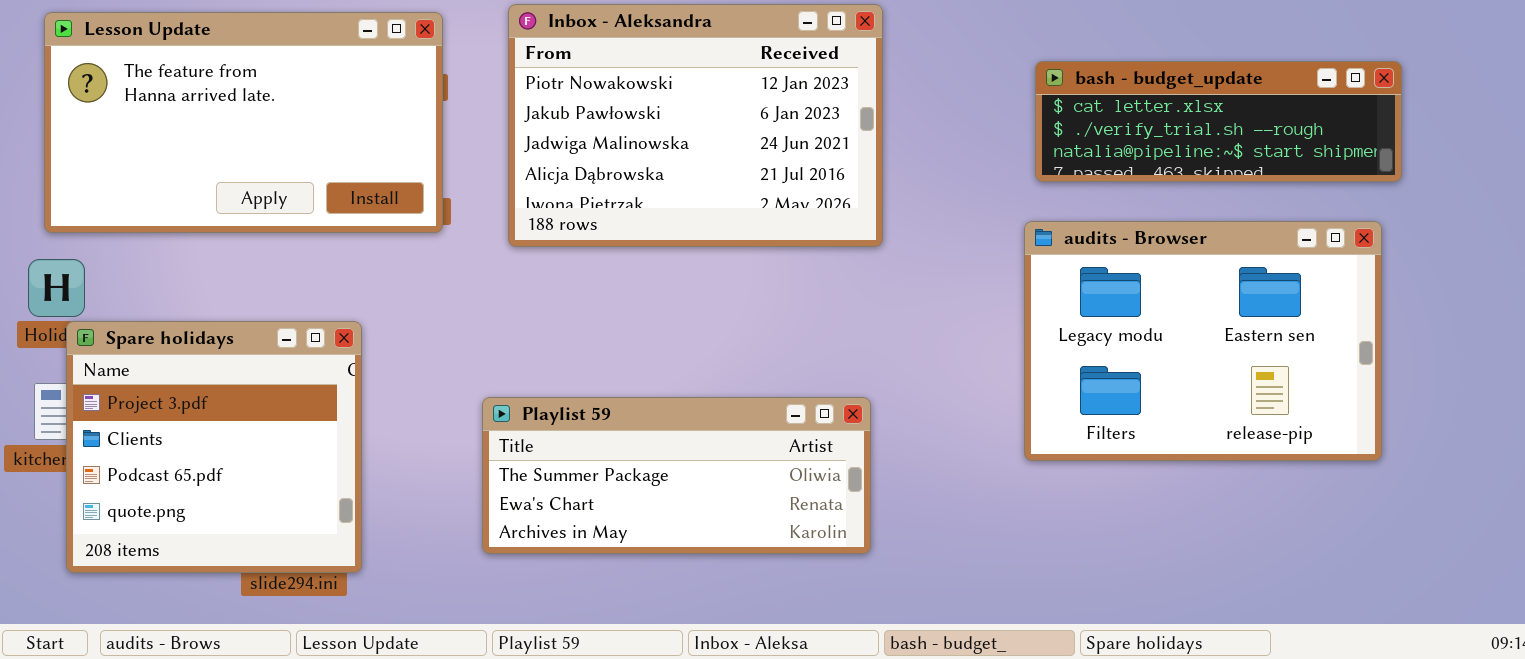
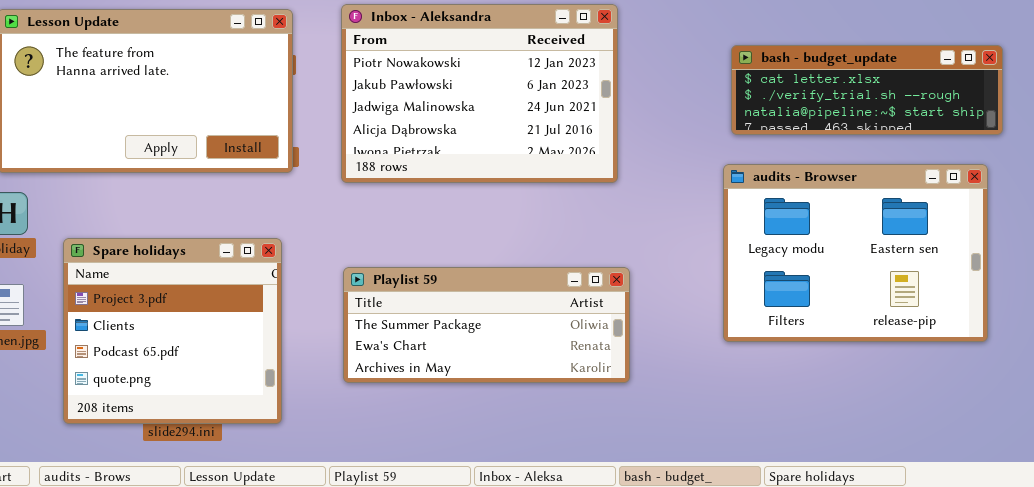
Spare holidays: [66,321,362,573] -> [63,238,282,424], moved
Playlist 59: [482,397,871,554] -> [343,267,630,383], moved

